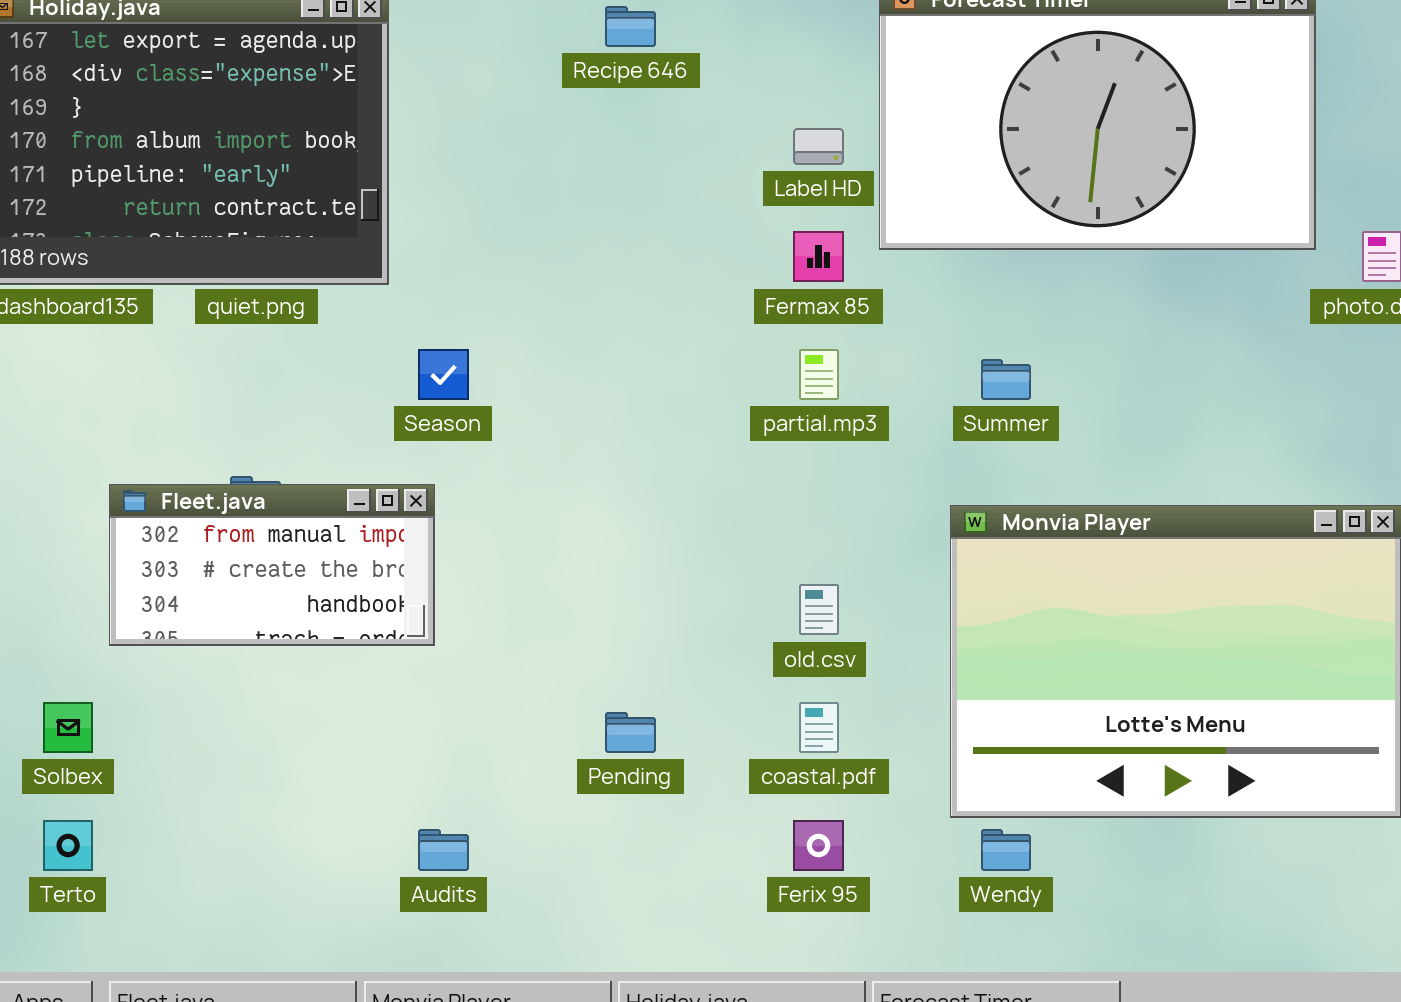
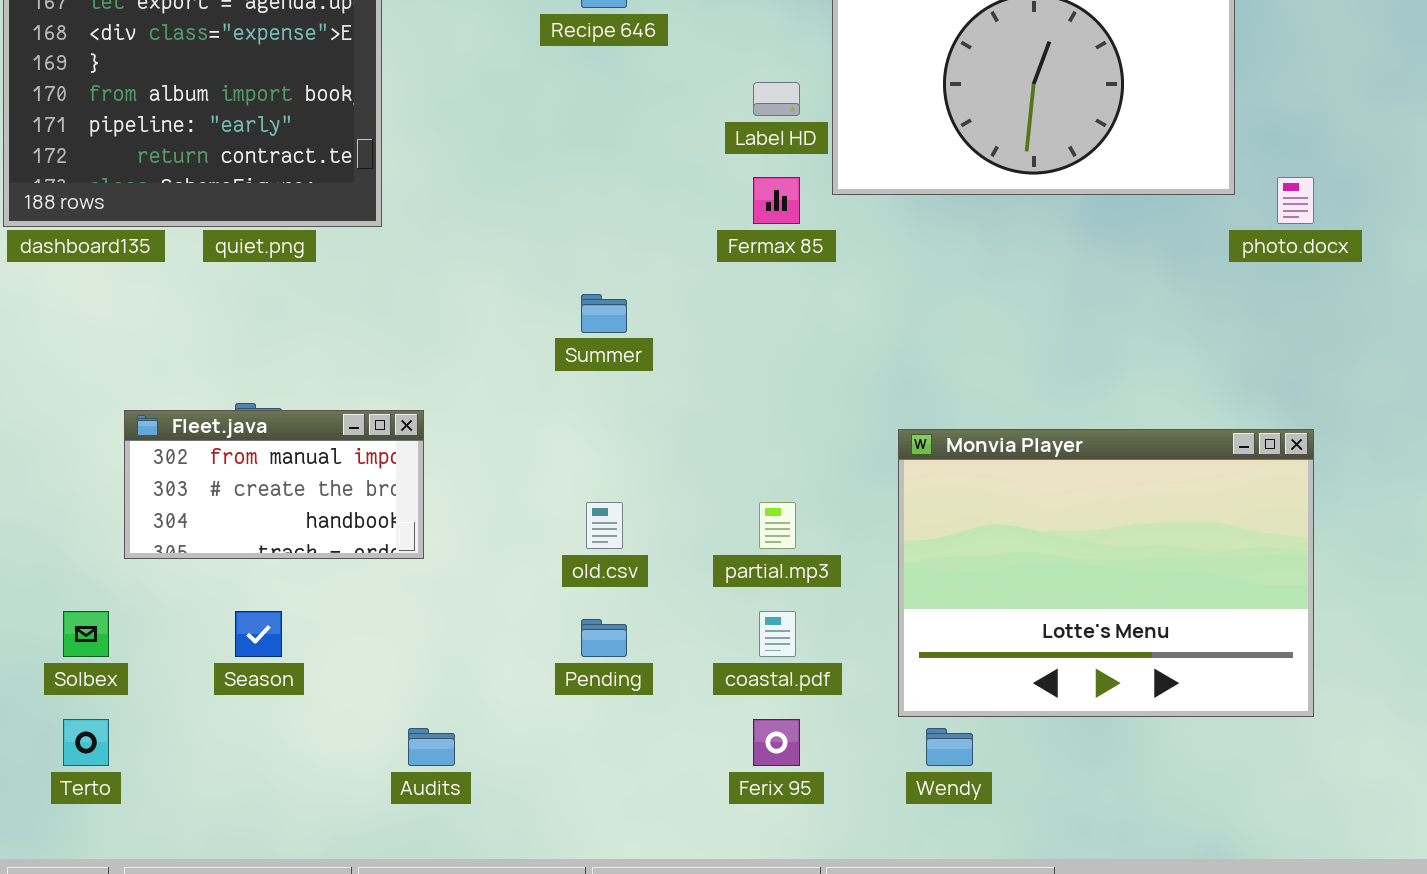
Season: [418,349,469,400] -> [235,611,282,657], moved
partial.mp3: [799,349,839,400] -> [759,502,796,549], moved
Summer: [981,359,1031,400] -> [581,294,627,333], moved
old.csv: [799,584,839,635] -> [586,502,623,549], moved

